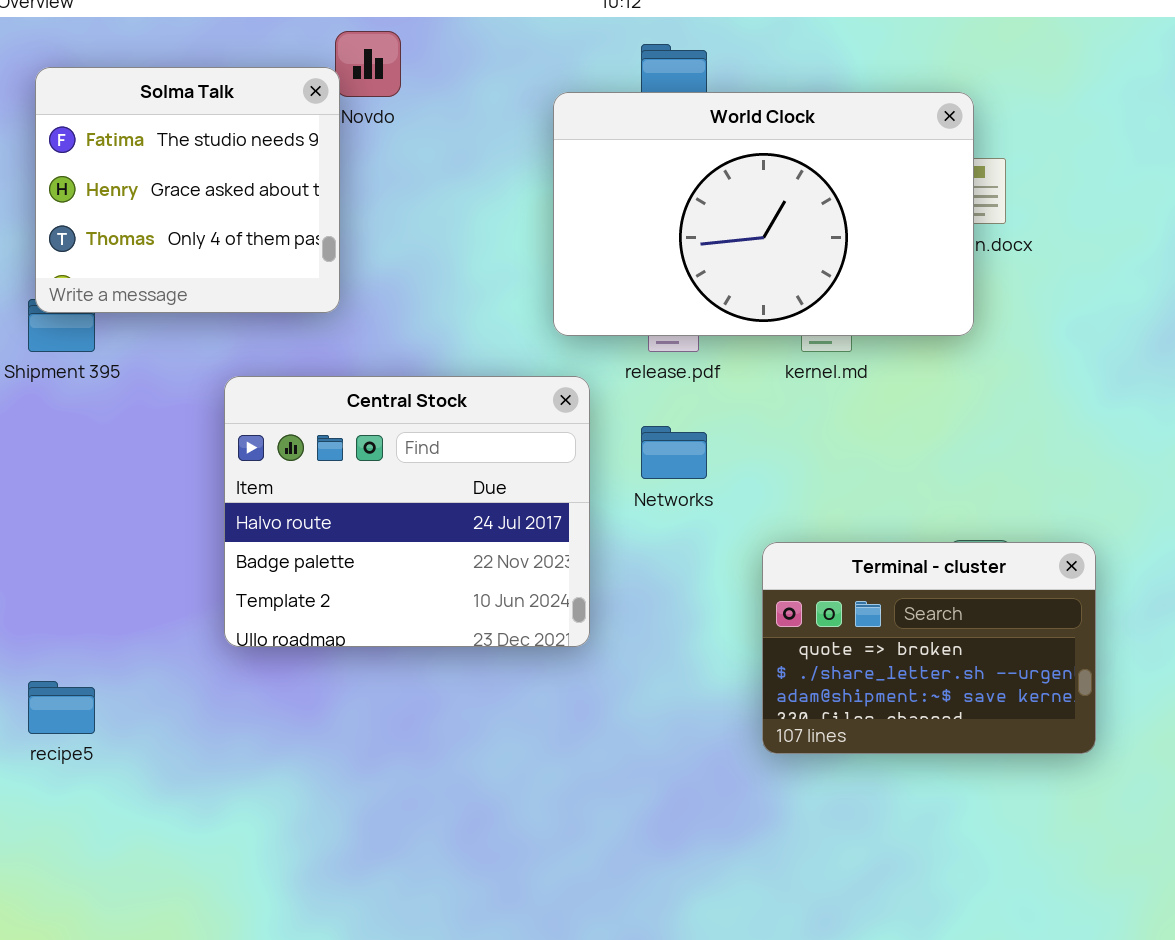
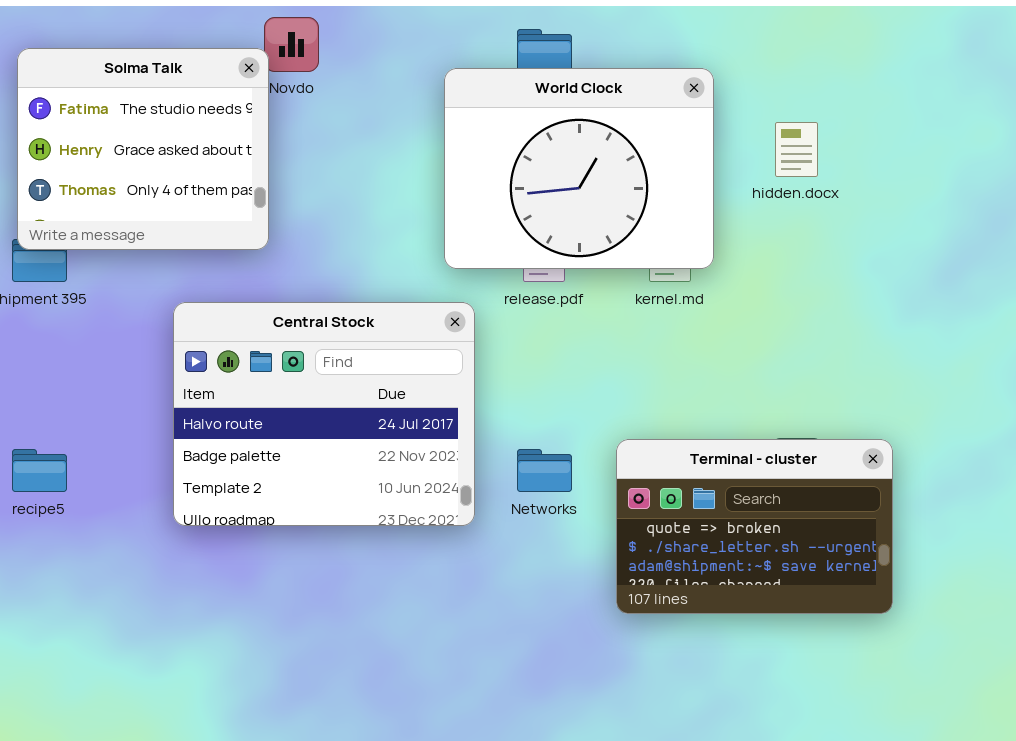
World Clock: [553,92,974,336] -> [444,68,714,269], resized
Networks: [641,426,707,479] -> [517,449,572,492], moved
recipe5: [28,681,95,734] -> [12,449,67,492], moved

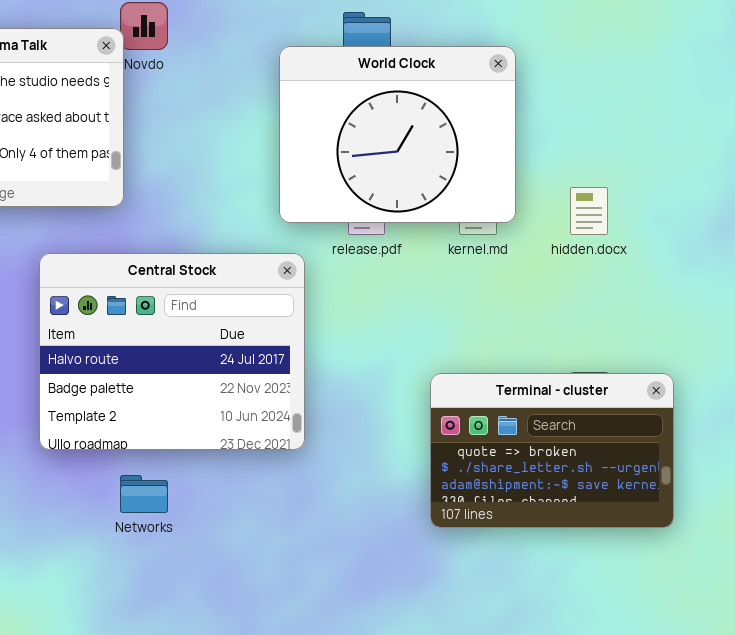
hidden.docx: [775,122,818,177] -> [570,187,608,235], moved
Networks: [517,449,572,492] -> [120,475,168,513], moved

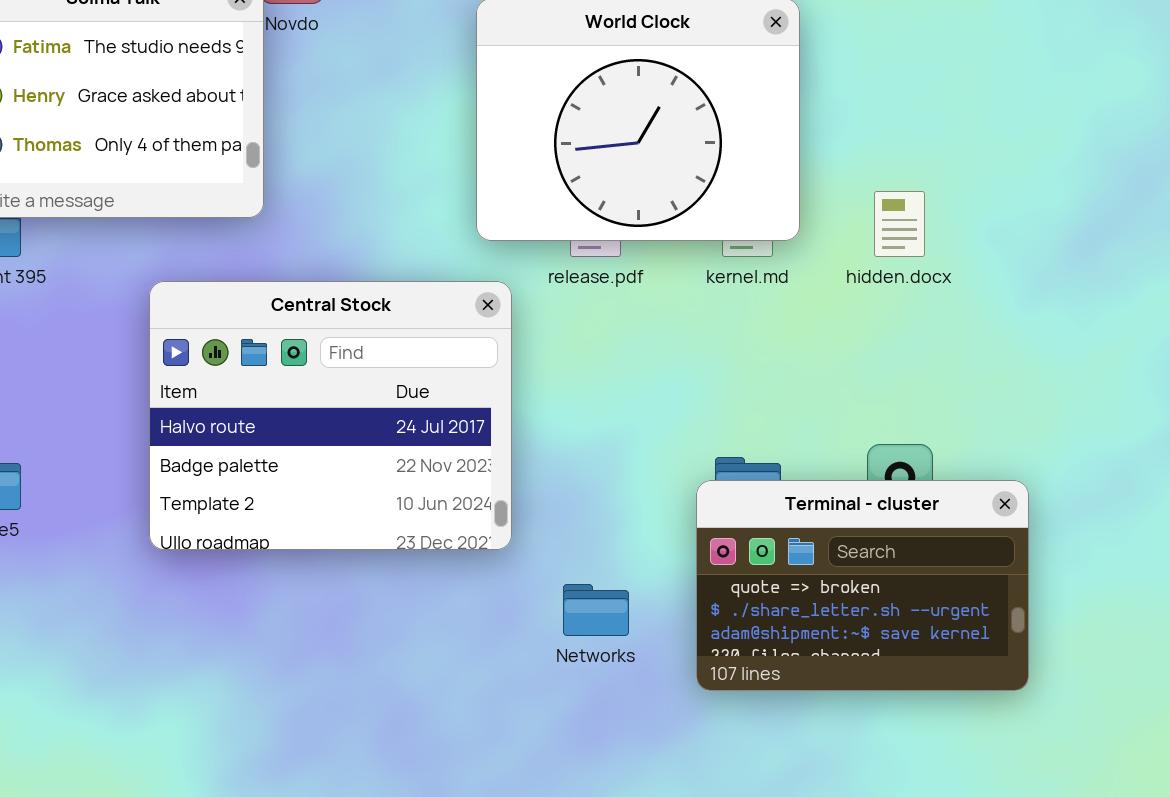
Terminal - cluster: [430,373,674,528] -> [696,480,1029,691], moved
Networks: [120,475,168,513] -> [563,584,629,636], moved

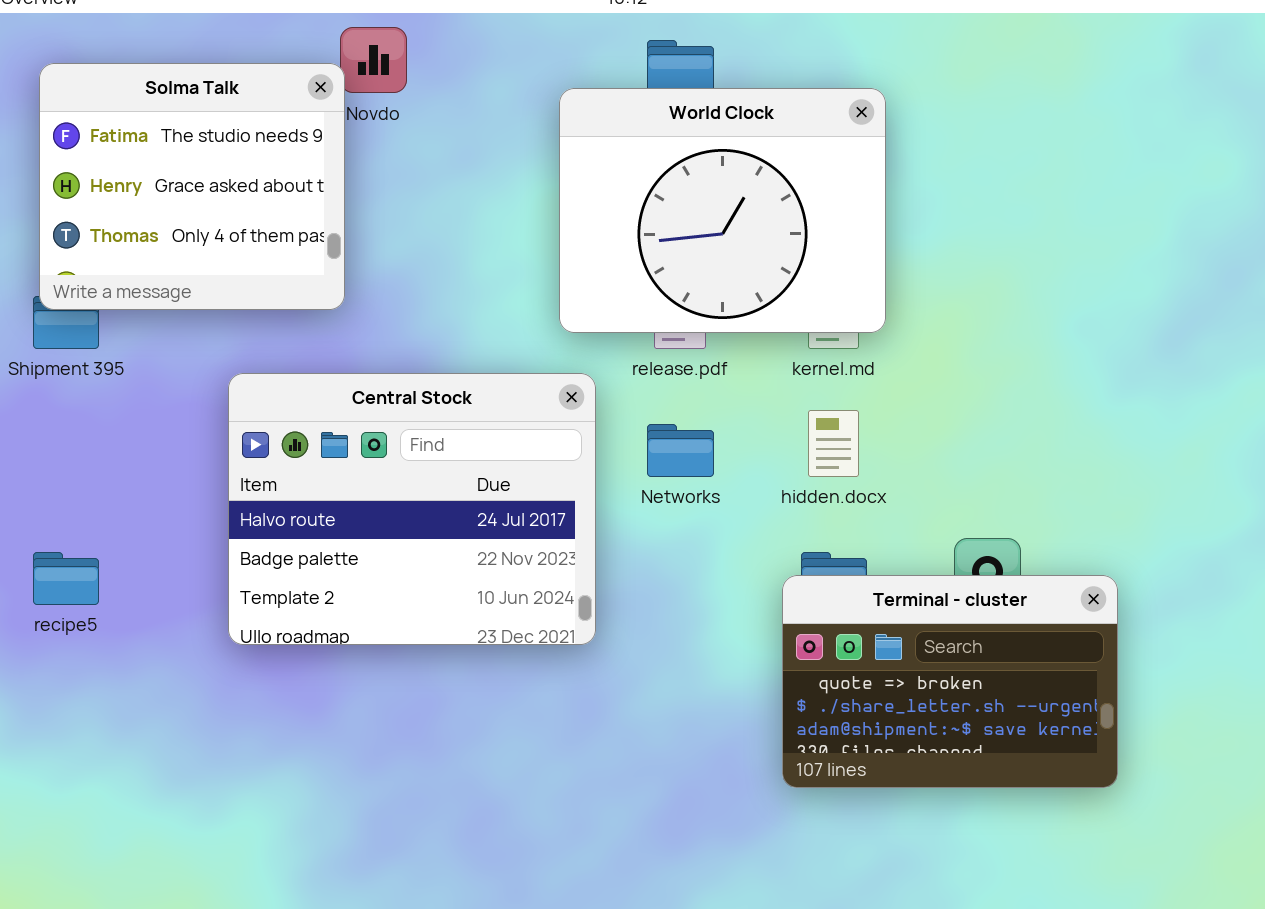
hidden.docx: [874,191,925,257] -> [808,410,859,477], moved
Networks: [563,584,629,636] -> [647,424,714,477], moved

